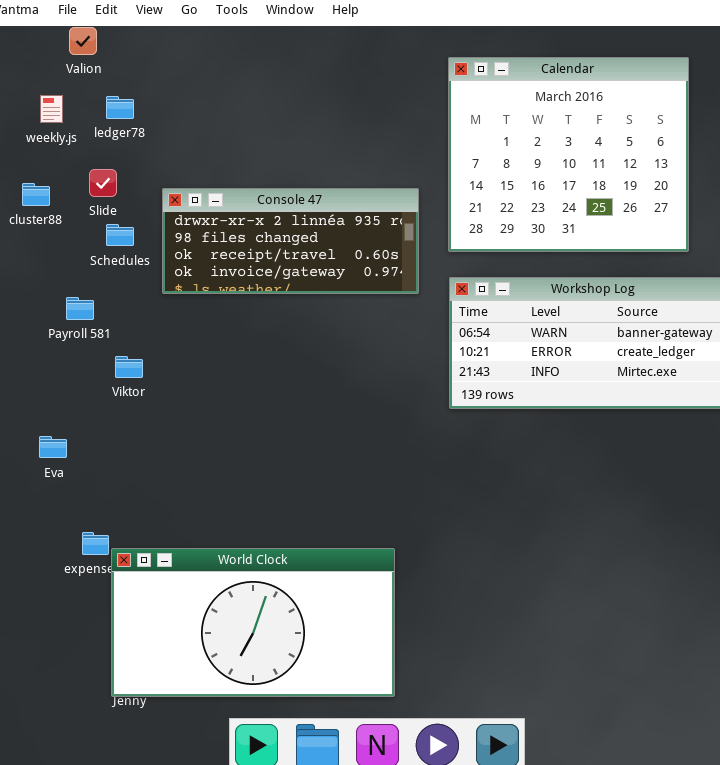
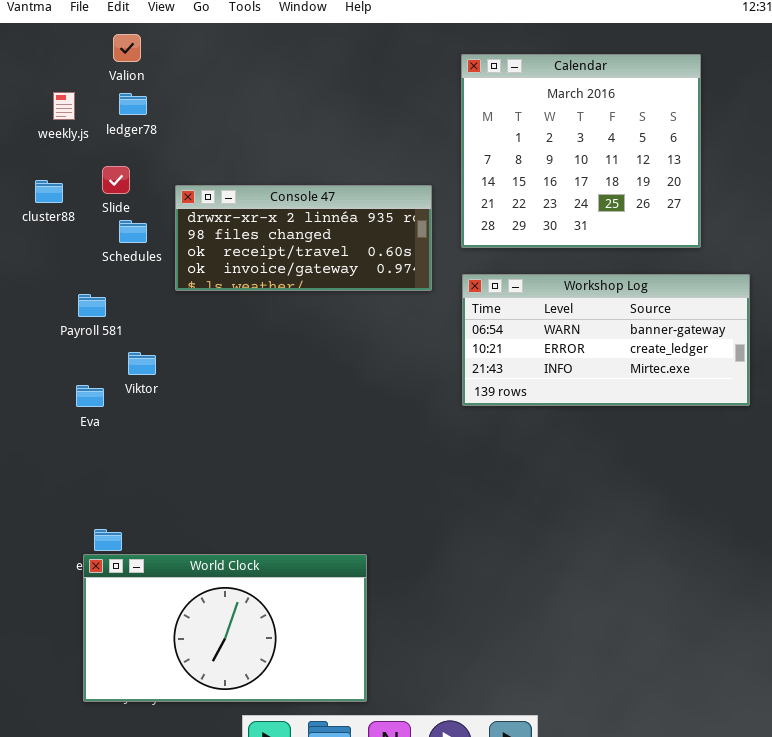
Valion: [69,27,97,55] -> [113,34,141,62], moved
Eva: [39,436,67,458] -> [76,385,104,407], moved
World Clock: [111,548,395,697] -> [83,554,367,702], moved

